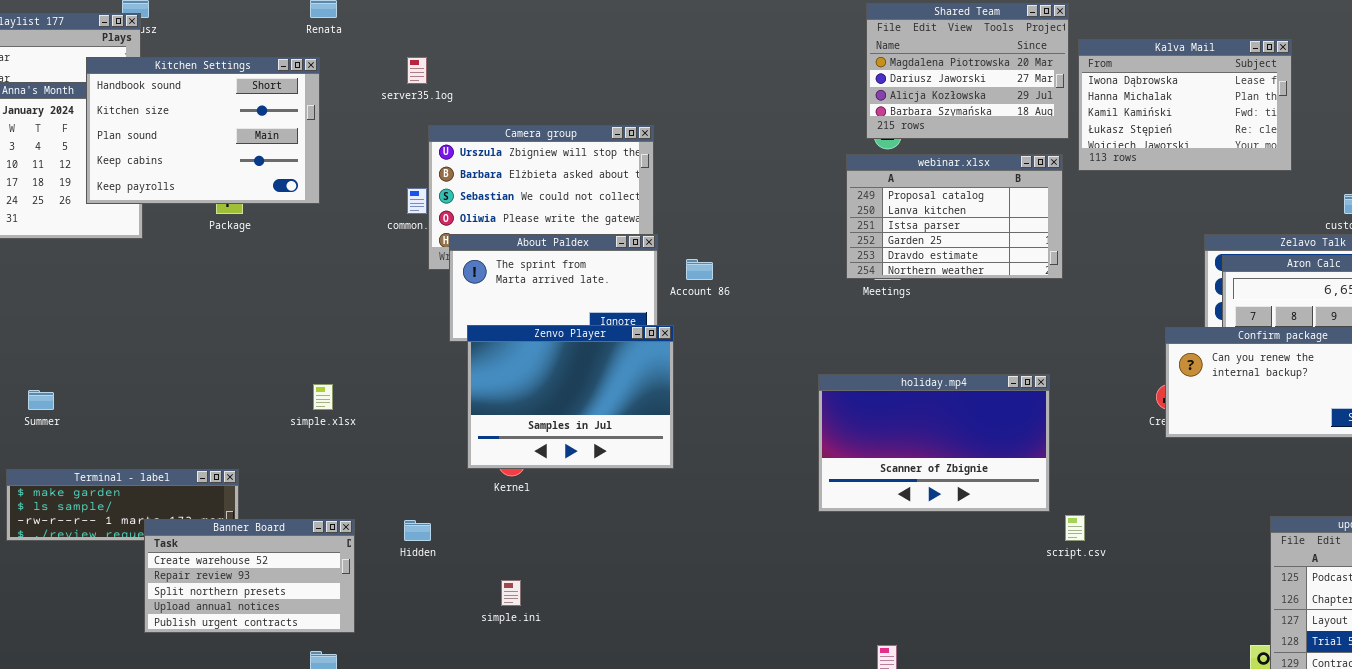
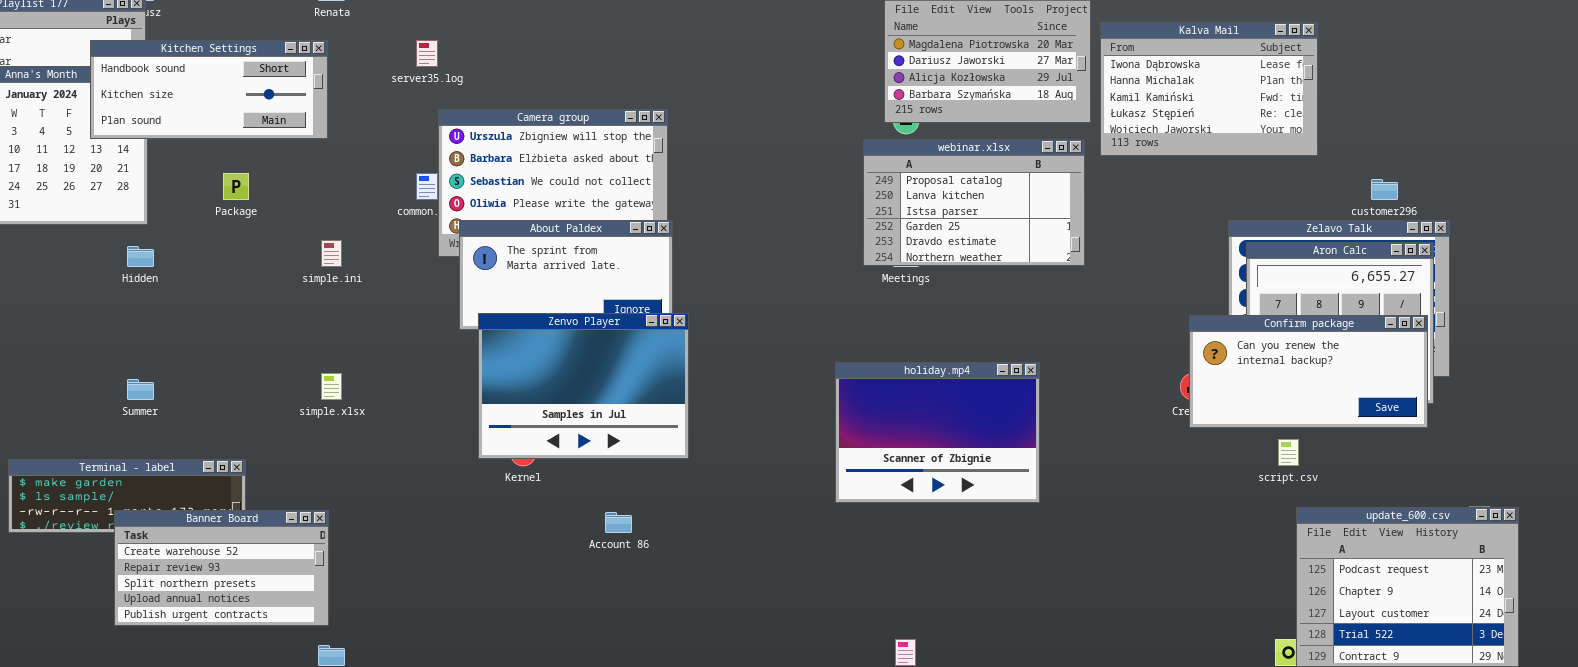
Kitchen Settings: [86,57,320,204] -> [90,40,328,139], resized
Account 86: [686,259,713,280] -> [605,512,632,533], moved
holiday.mp4: [818,374,1050,512] -> [835,362,1040,503], resized
Summer: [28,390,54,410] -> [127,379,154,400], moved
script.csv: [1065,515,1085,541] -> [1278,439,1299,466], moved
Banner Board: [144,519,355,633] -> [114,510,329,626], moved
Hidden: [404,520,431,541] -> [127,246,154,267], moved
simple.ini: [501,580,521,606] -> [321,240,342,267], moved

